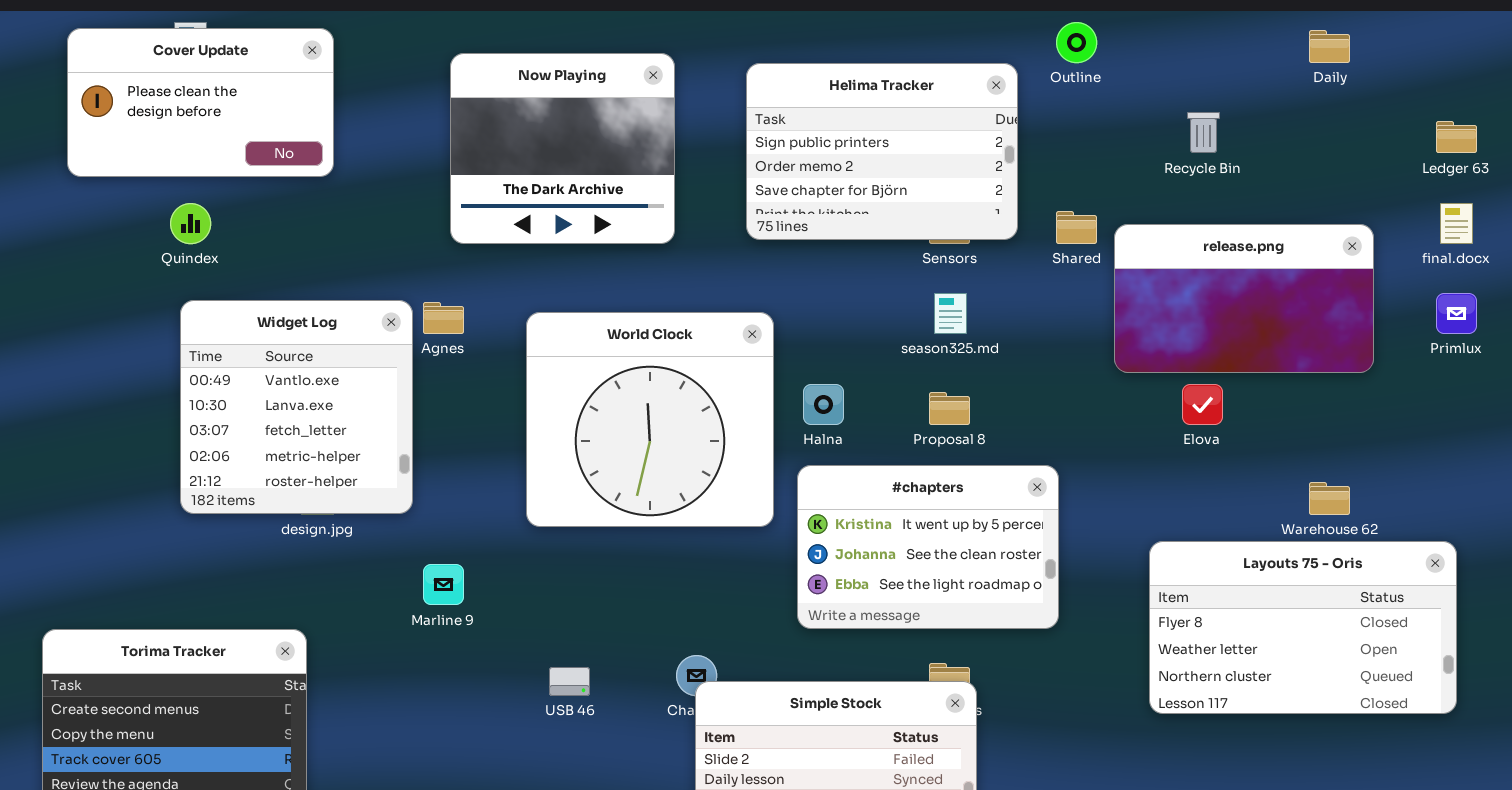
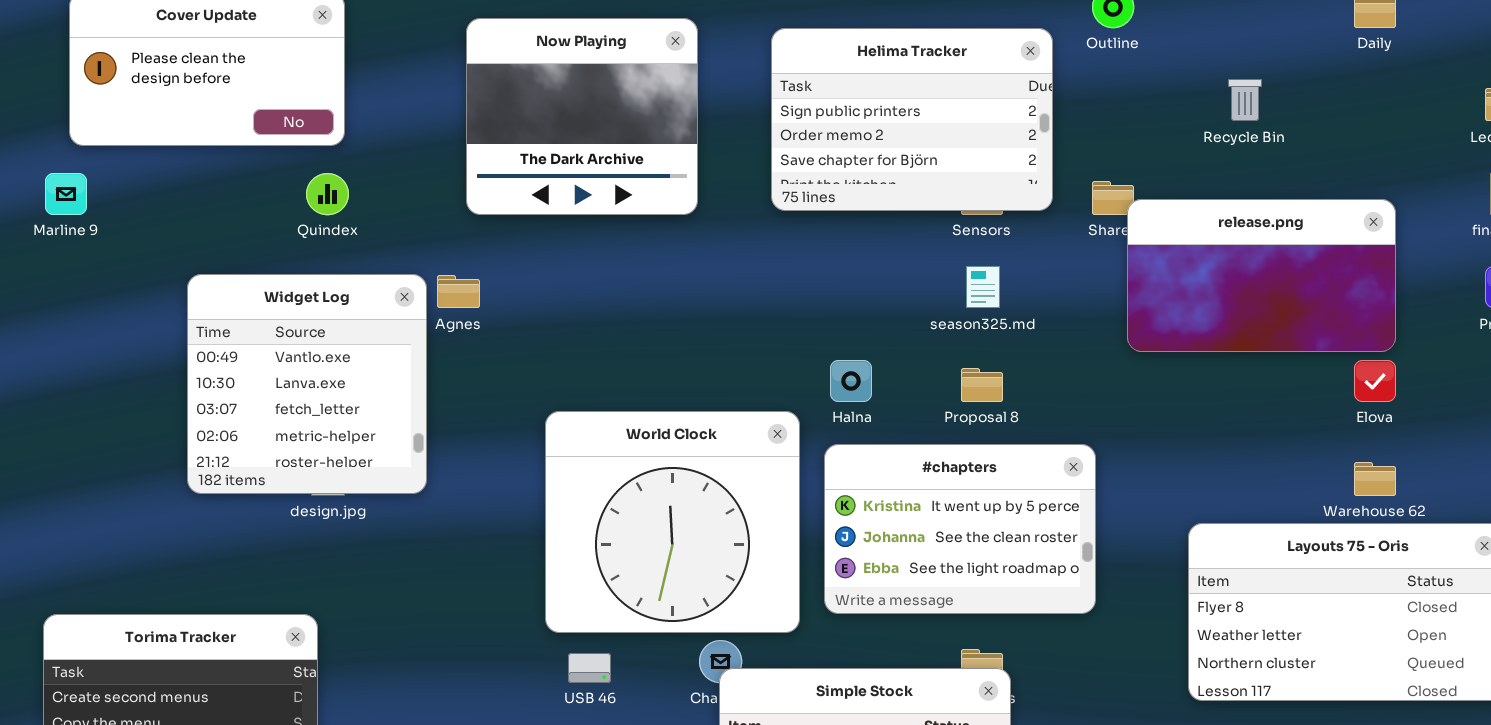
Quindex: [170,203,211,244] -> [306,173,349,215], moved
release.png: [1114,224,1374,373] -> [1127,199,1396,352], moved
World Clock: [526,312,774,527] -> [545,411,800,633], moved
Elova: [1182,384,1223,425] -> [1354,360,1396,402], moved
Marline 9: [423,564,464,605] -> [45,173,87,215], moved

